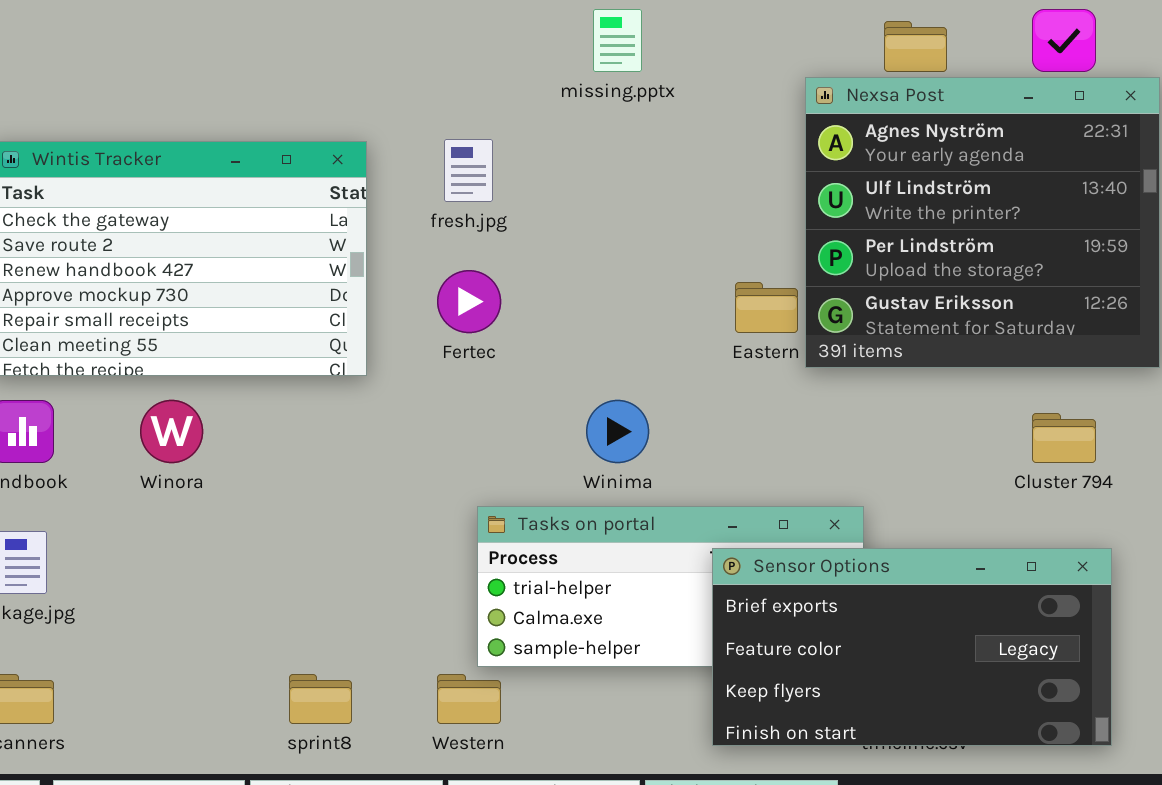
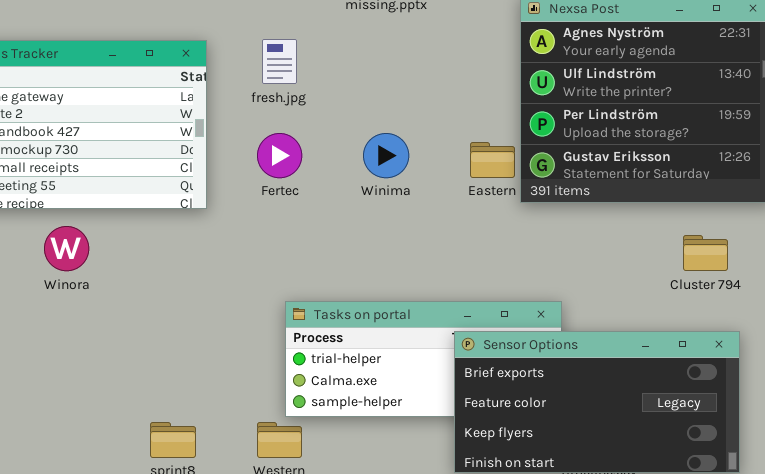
Winima: [586,400,649,463] -> [363,133,409,178], moved

